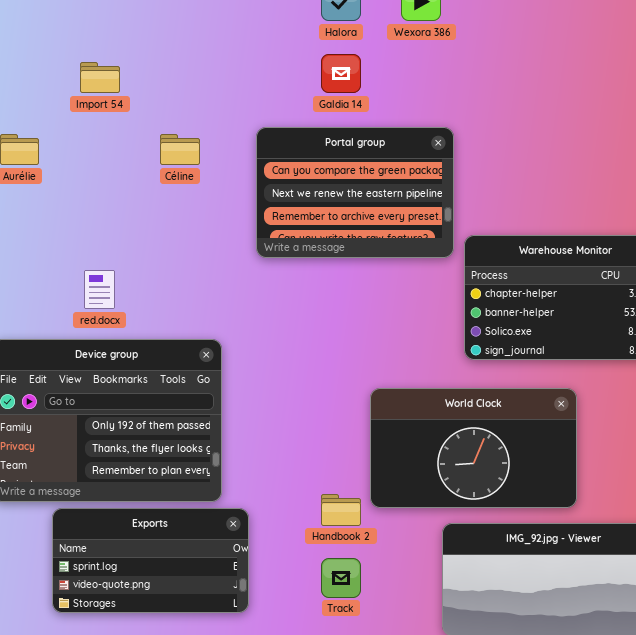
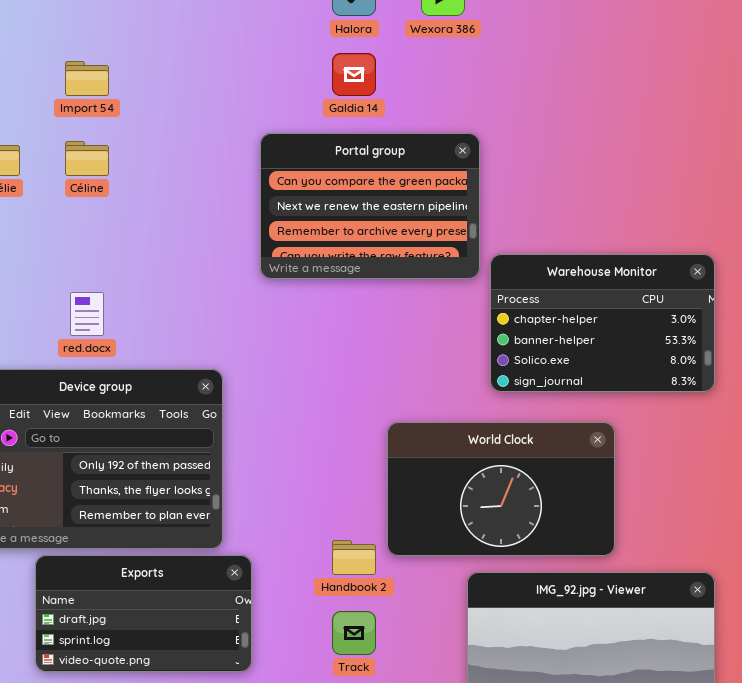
Céline: [160,134,200,165] -> [65,141,109,176], moved
Exports: [52,508,249,613] -> [35,555,252,672], scrolled up 1 row

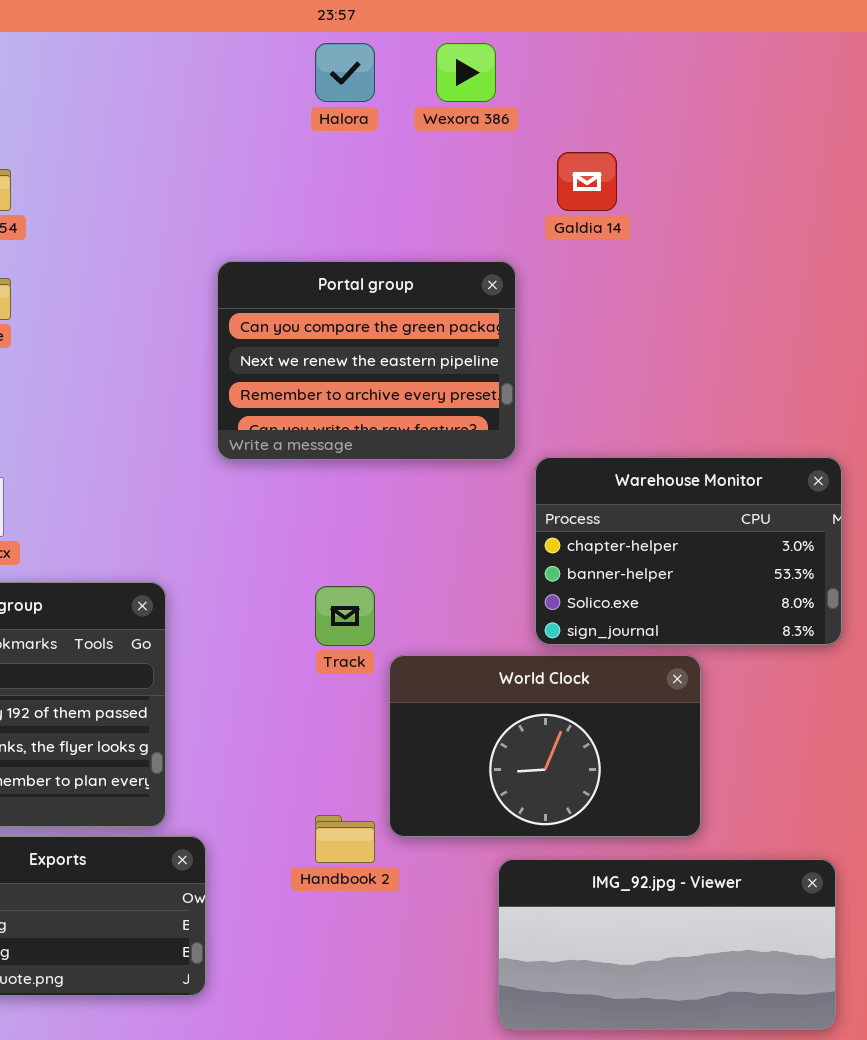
Galdia 14: [332,53,376,96] -> [557,152,617,211], moved
Warehouse Monitor: [490,254,715,392] -> [535,457,842,645], moved
Track: [332,611,376,655] -> [315,586,375,646], moved

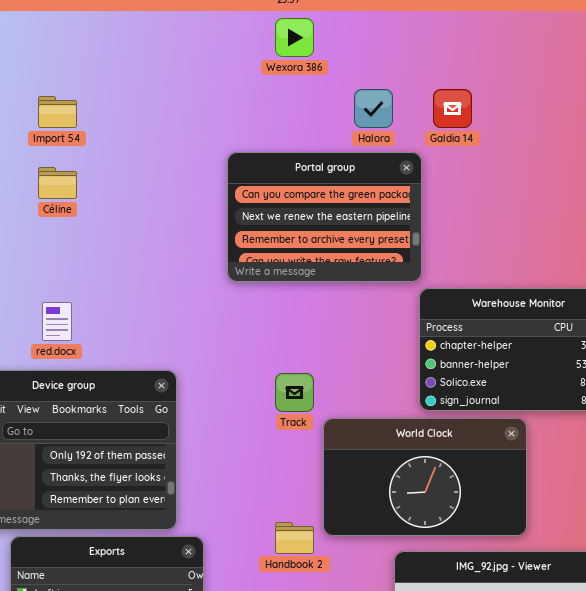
Halora: [315,43,375,102] -> [354,89,393,128], moved
Wexora 386: [436,43,496,102] -> [275,18,314,57], moved
Portal group: [217,261,516,460] -> [227,152,422,282], moved

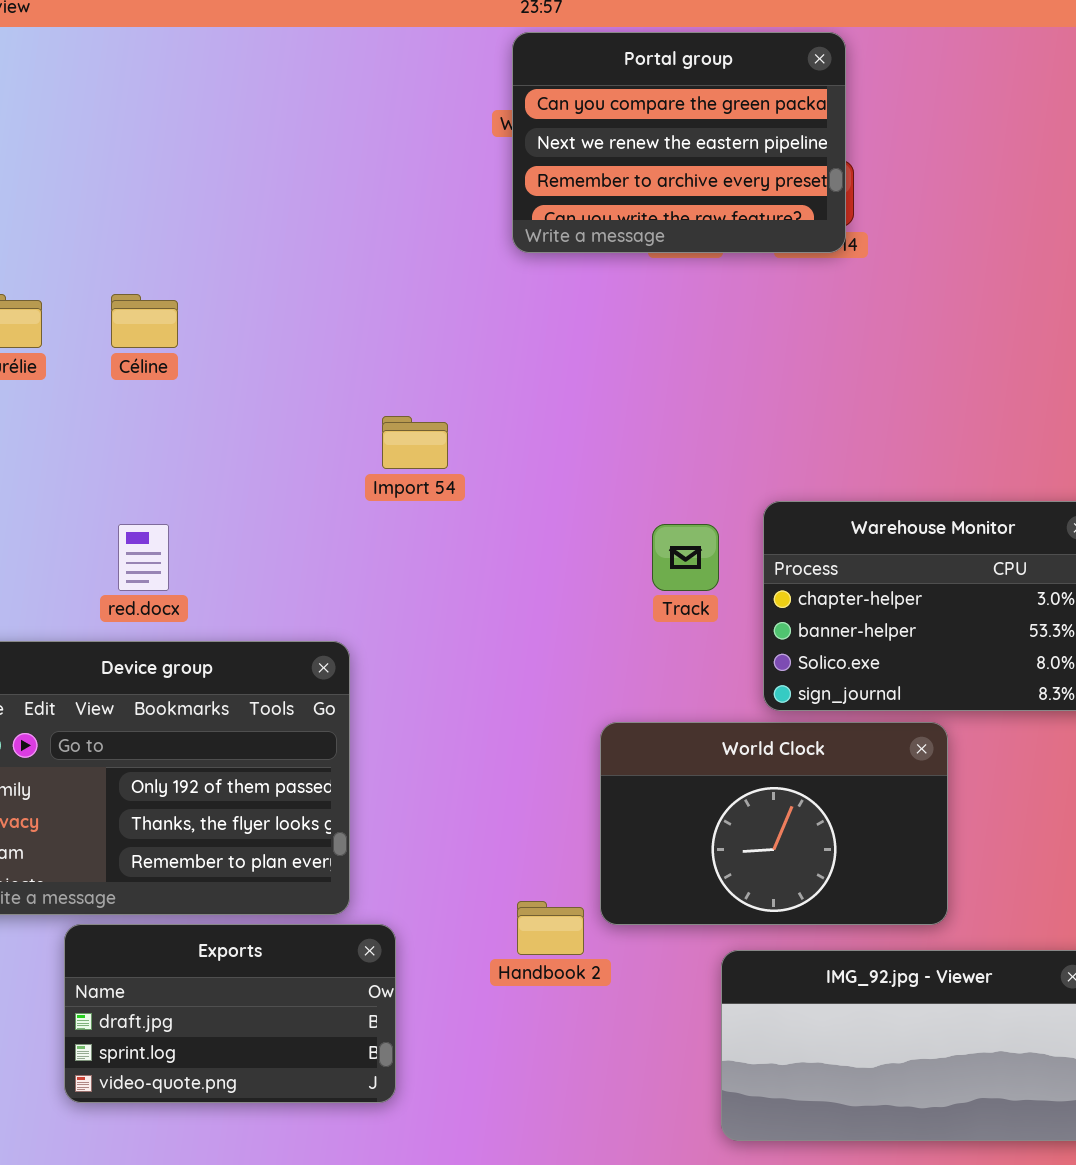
Import 54: [38,96,77,128] -> [382,416,448,469], moved
Portal group: [227,152,422,282] -> [512,32,846,253], moved
Track: [275,373,314,412] -> [652,524,719,591], moved

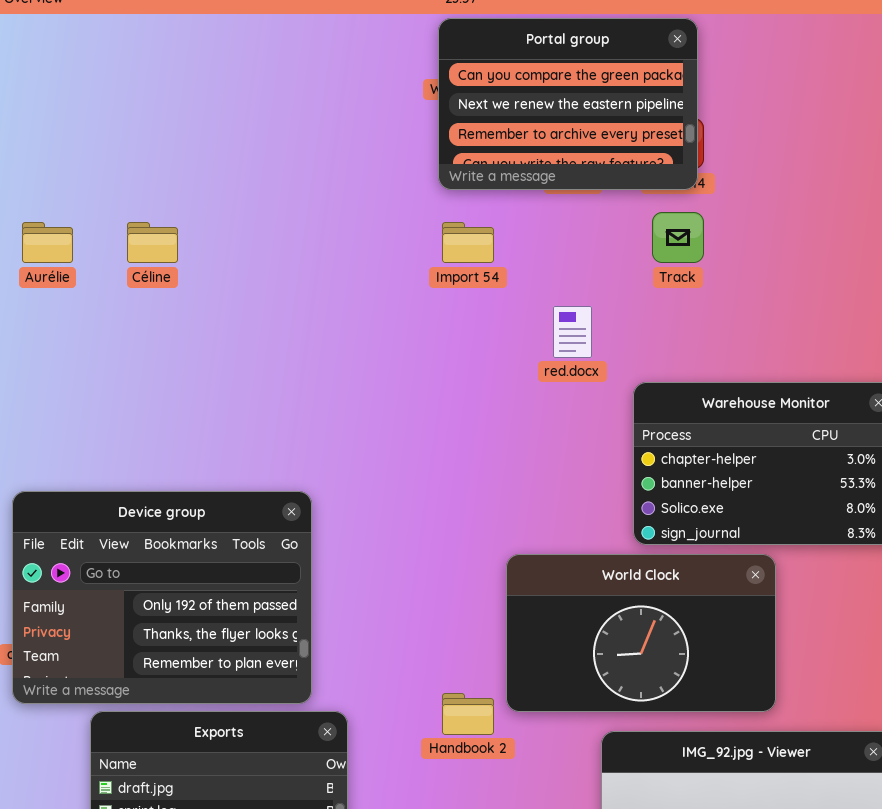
Import 54: [382,416,448,469] -> [442,222,494,263], moved
red.docx: [118,524,169,591] -> [553,306,592,358], moved
Track: [652,524,719,591] -> [652,212,704,263], moved

